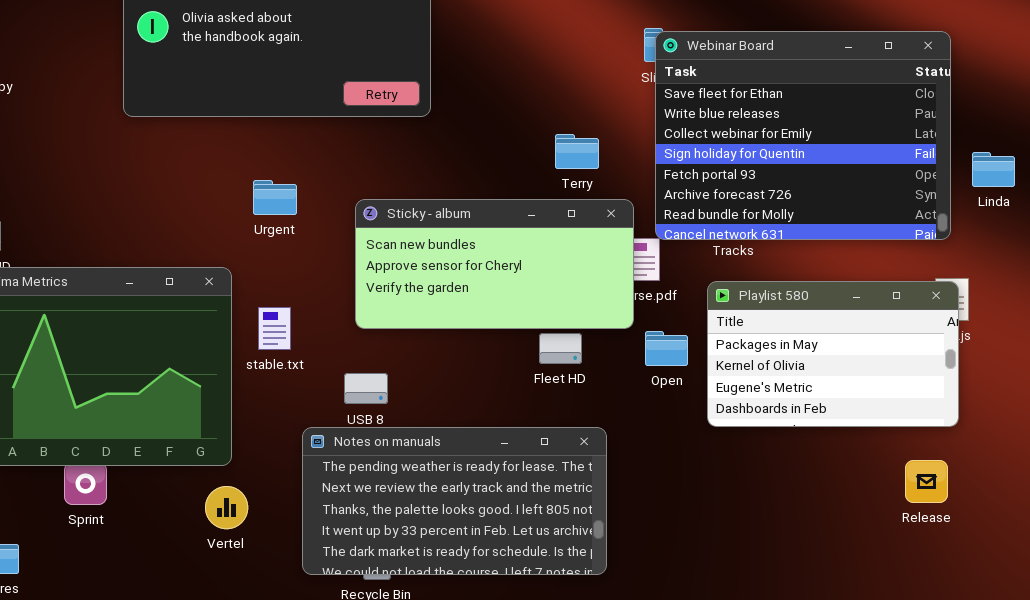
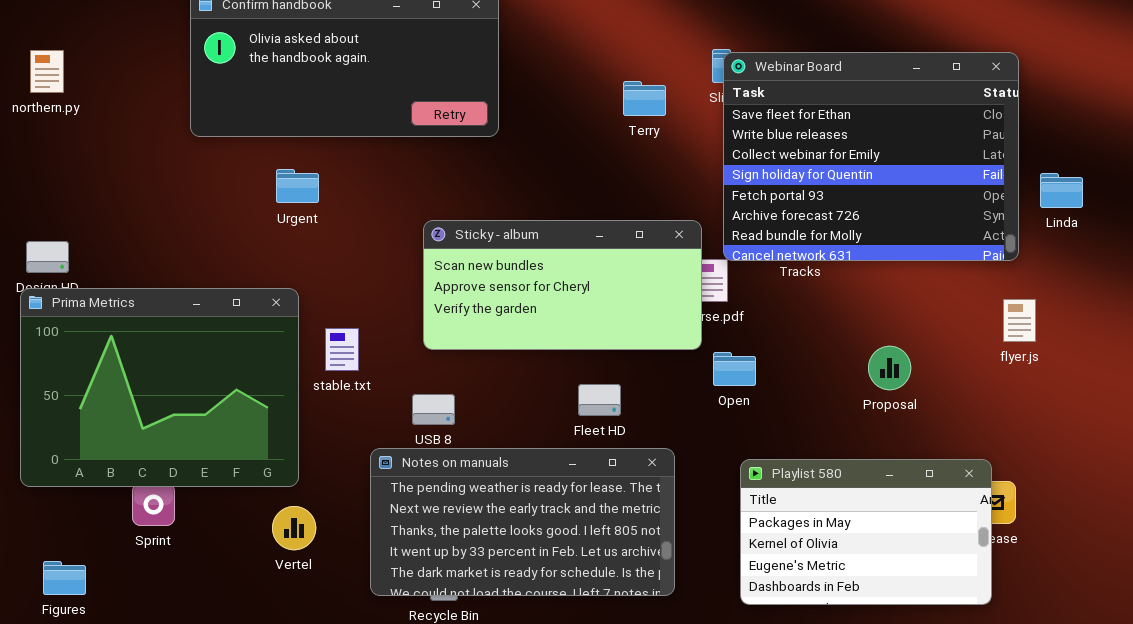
Terry: [555,134,599,169] -> [623,81,666,116], moved
Urgent: [253,180,297,215] -> [276,169,319,203], moved
Playlist 580: [707,281,959,427] -> [740,459,992,605], moved
Fleet HD: [539,333,582,364] -> [578,384,621,416], moved

